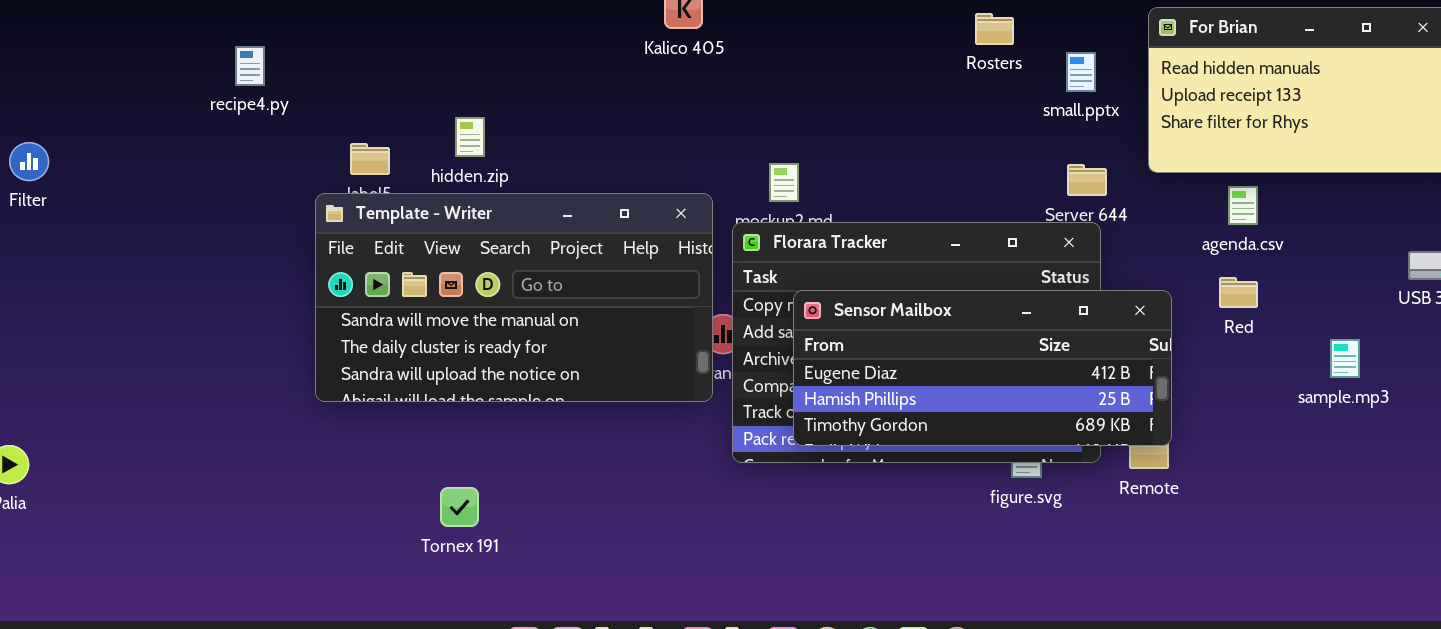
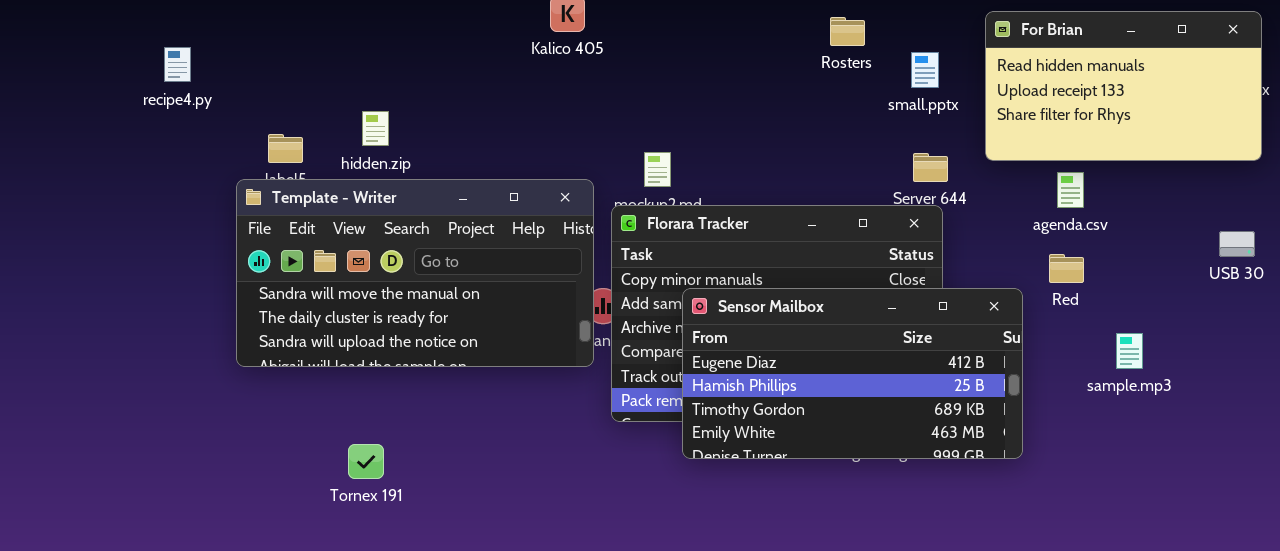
Sensor Mailbox: [793,290,1172,446] -> [682,288,1023,459], moved, resized
sample.mp3: [1330,339,1360,378] -> [1116,333,1143,369], moved

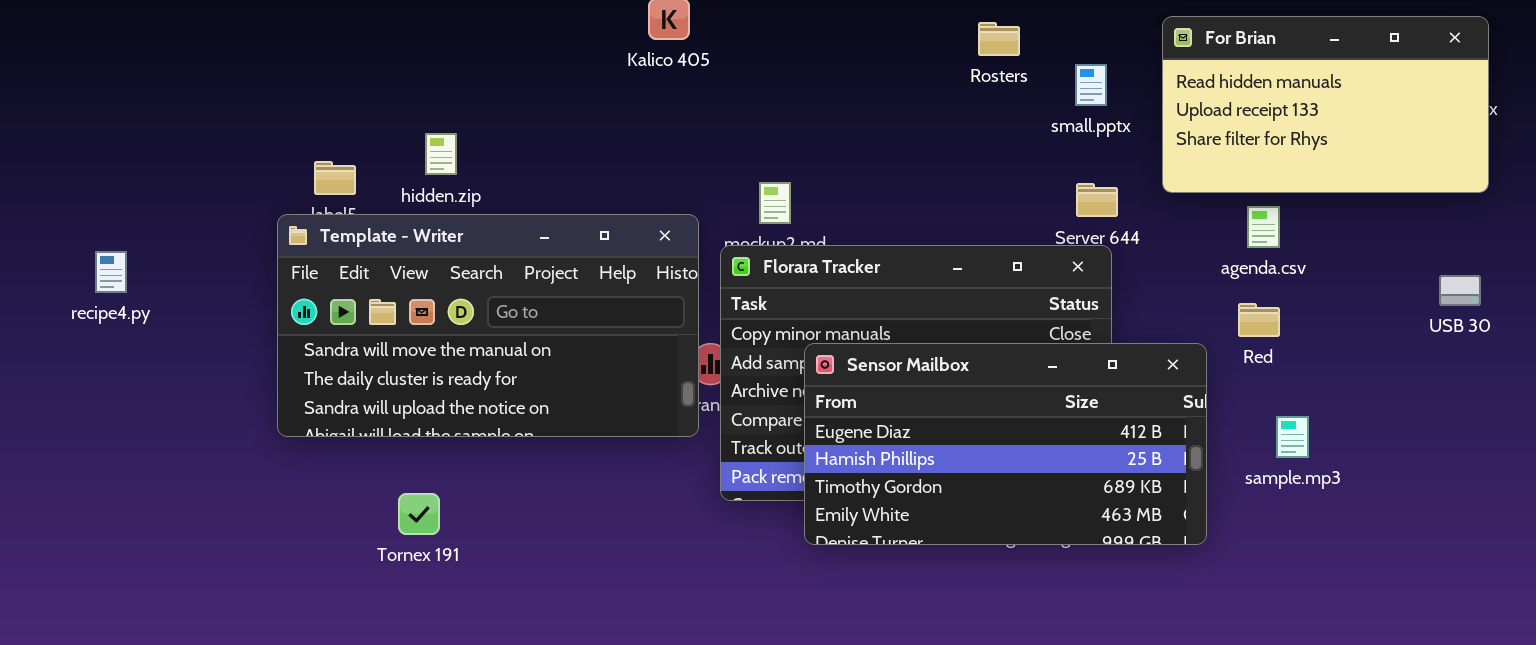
recipe4.py: [164,47,191,82] -> [95,251,127,293], moved
sample.mp3: [1116,333,1143,369] -> [1276,416,1309,458], moved
Tornex 191: [348,444,384,479] -> [398,493,440,535], moved

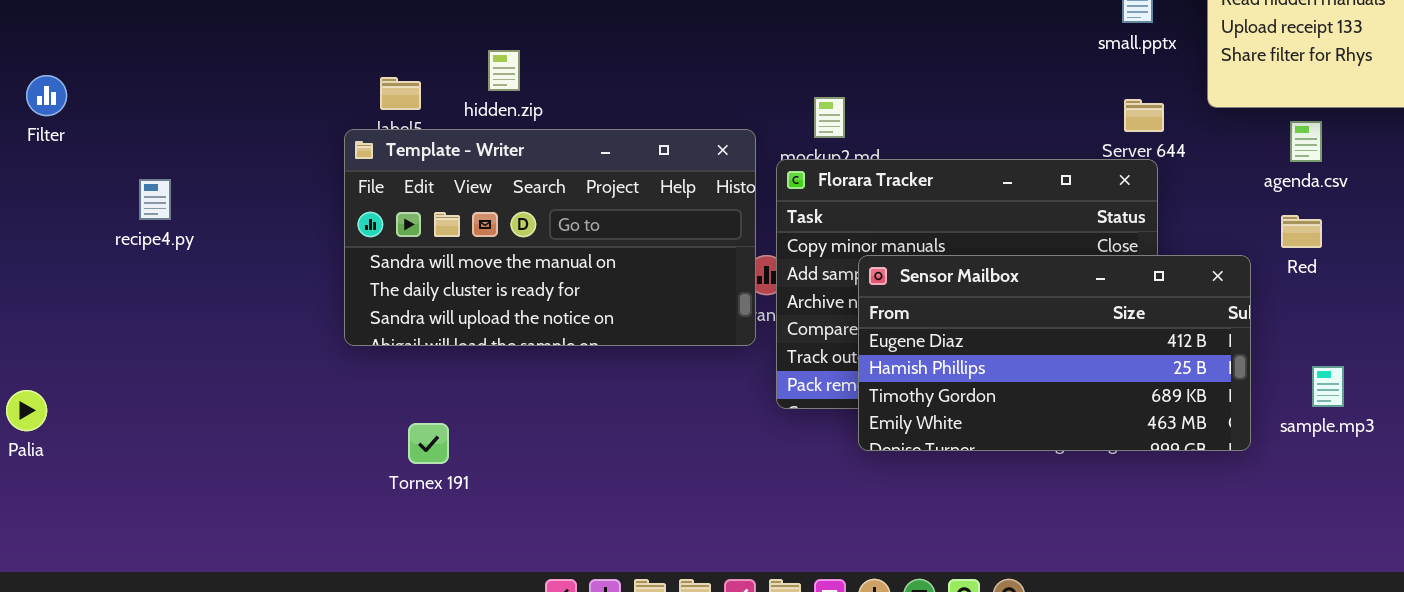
recipe4.py: [95,251,127,293] -> [139,179,171,220], moved
sample.mp3: [1276,416,1309,458] -> [1312,366,1344,407], moved
Tornex 191: [398,493,440,535] -> [408,423,449,464], moved

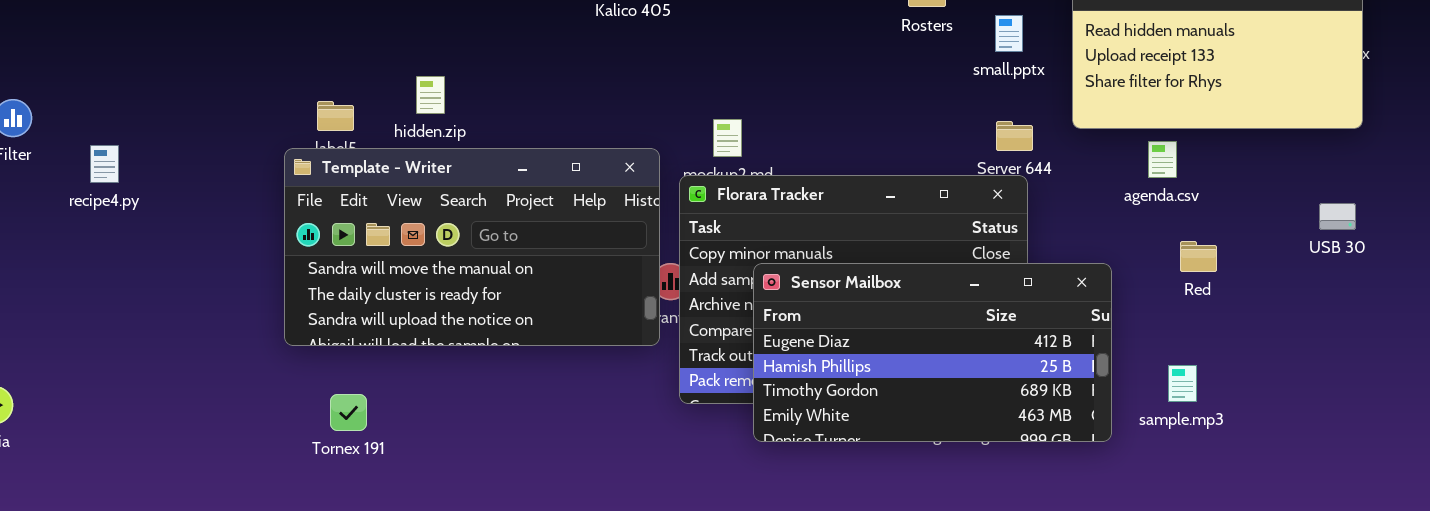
recipe4.py: [139,179,171,220] -> [90,145,119,183], moved
Red: [1281,215,1322,248] -> [1180,241,1217,272], moved
Tornex 191: [408,423,449,464] -> [330,394,367,431], moved

